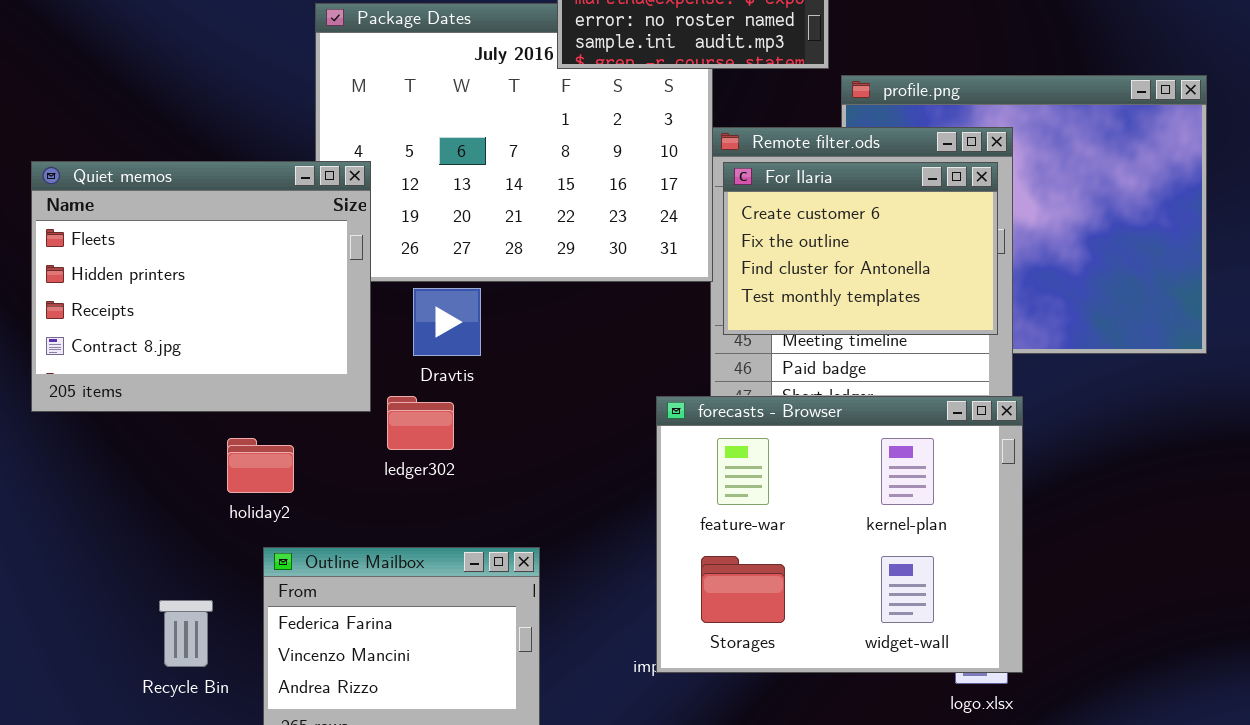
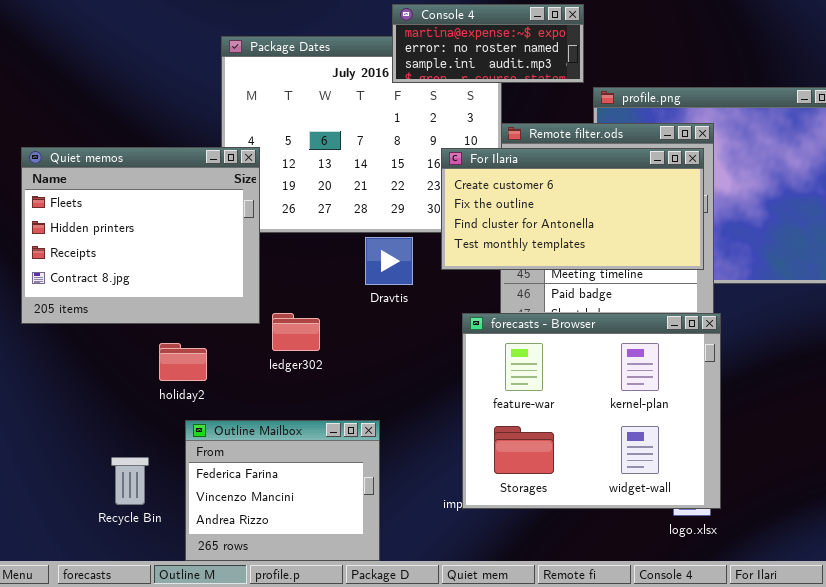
For Ilaria: [723,162,998,335] -> [441,148,704,270], resized
Dravtis: [413,288,481,356] -> [365,237,413,285], moved

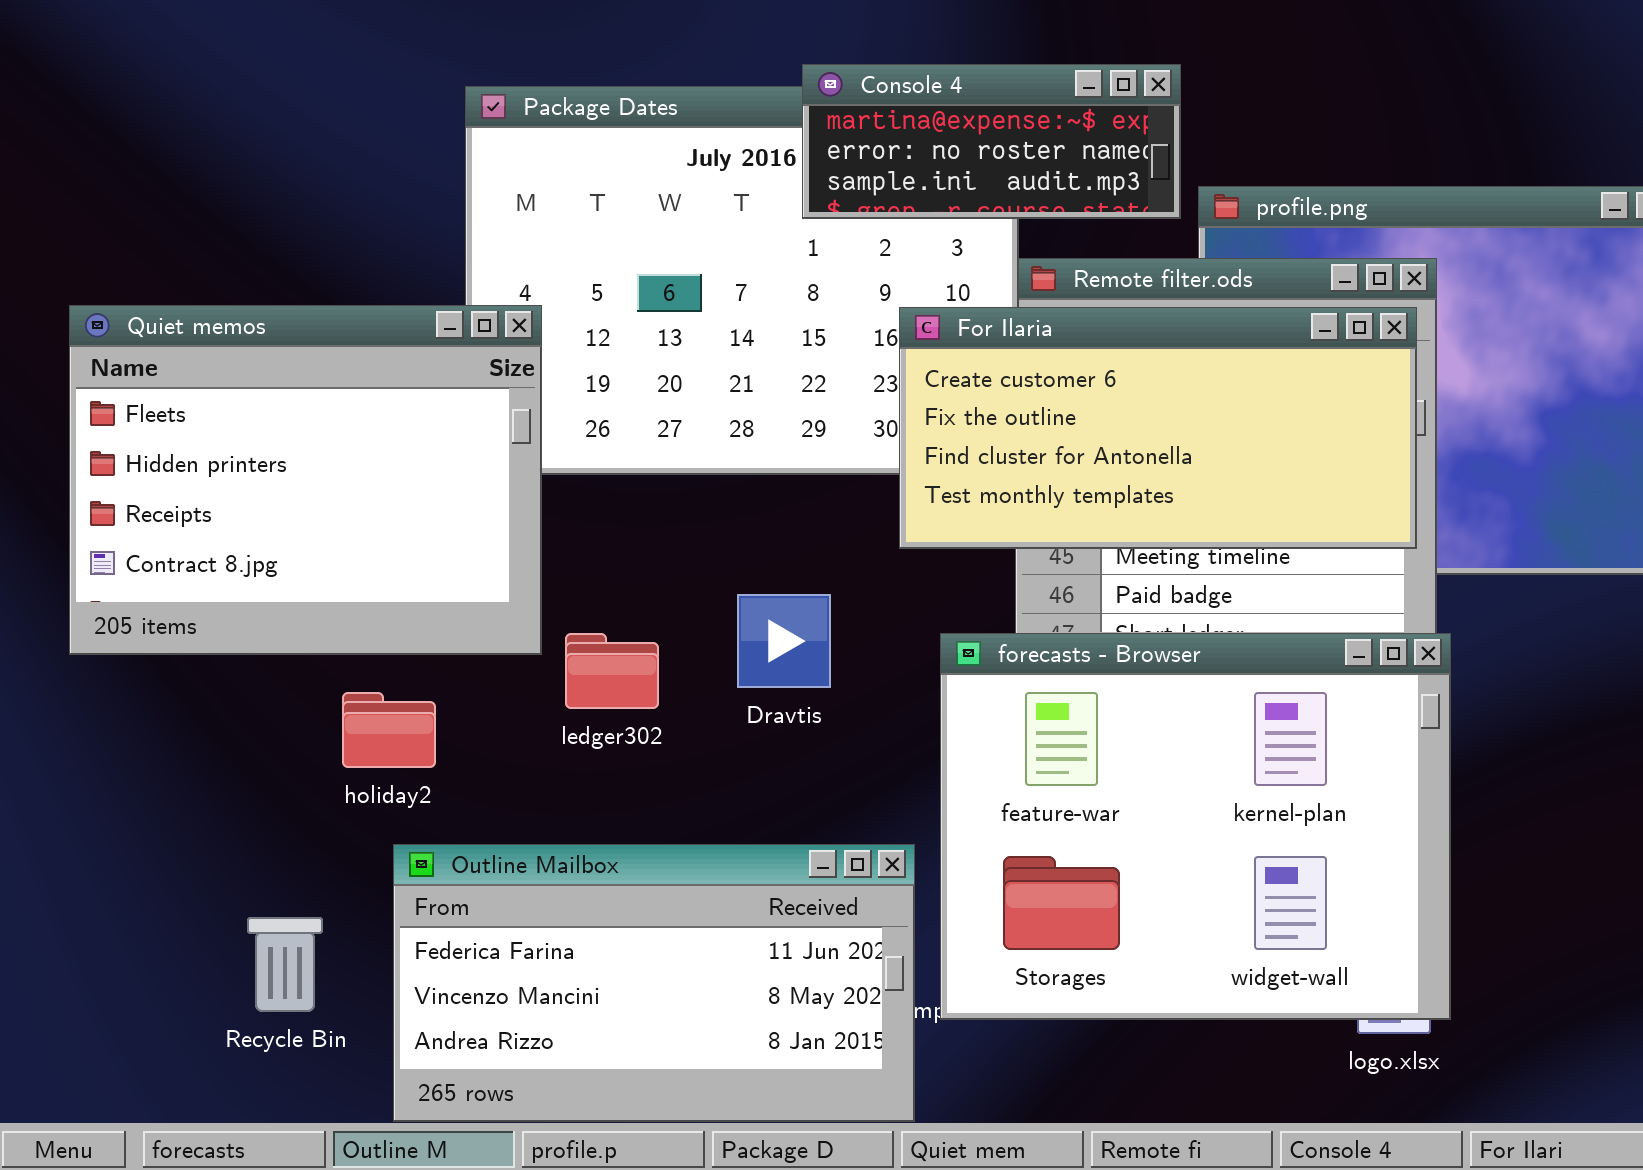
Console 4: [392,4,584,83] -> [802,64,1181,219], moved
Dravtis: [365,237,413,285] -> [737,594,831,688], moved
Outline Mailbox: [185,420,380,561] -> [393,844,915,1122], resized

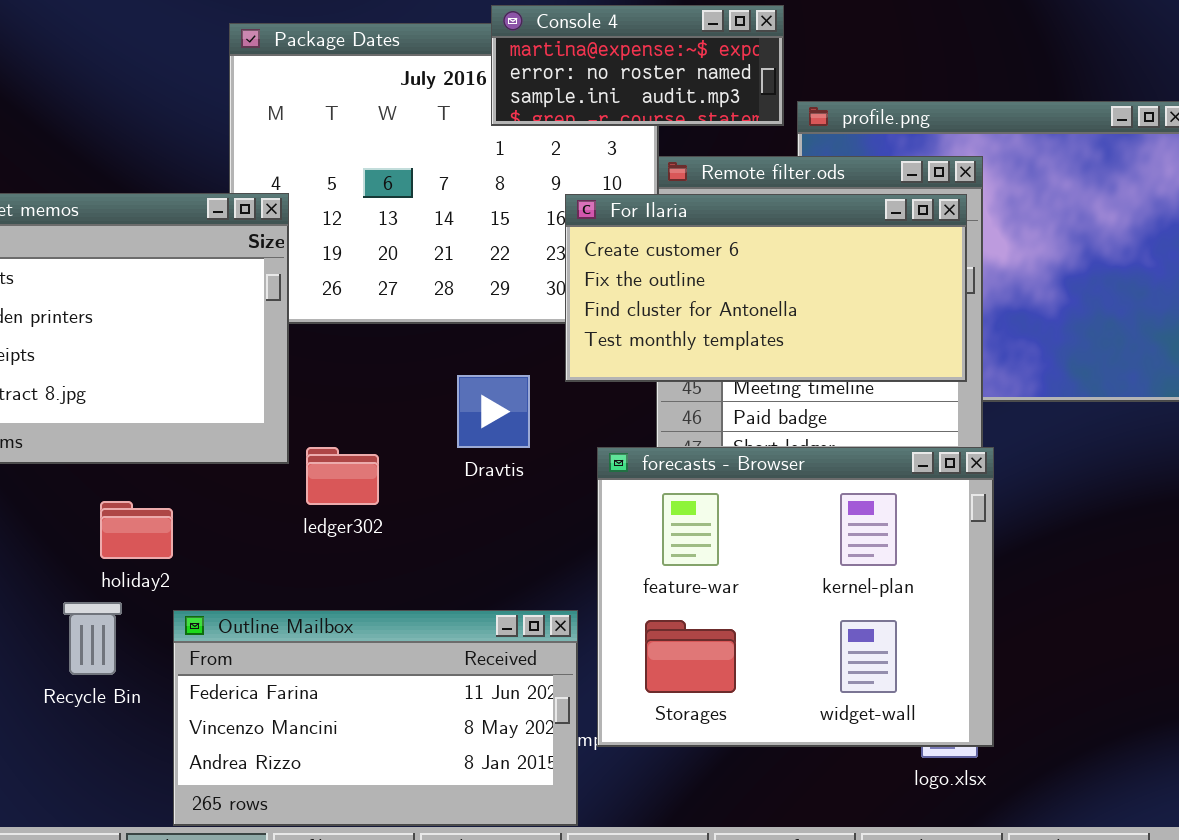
Dravtis: [737,594,831,688] -> [457,375,530,448], moved
holiday2: [342,692,436,768] -> [100,501,173,559], moved
Recycle Bin: [247,917,323,1012] -> [63,602,122,675], moved

